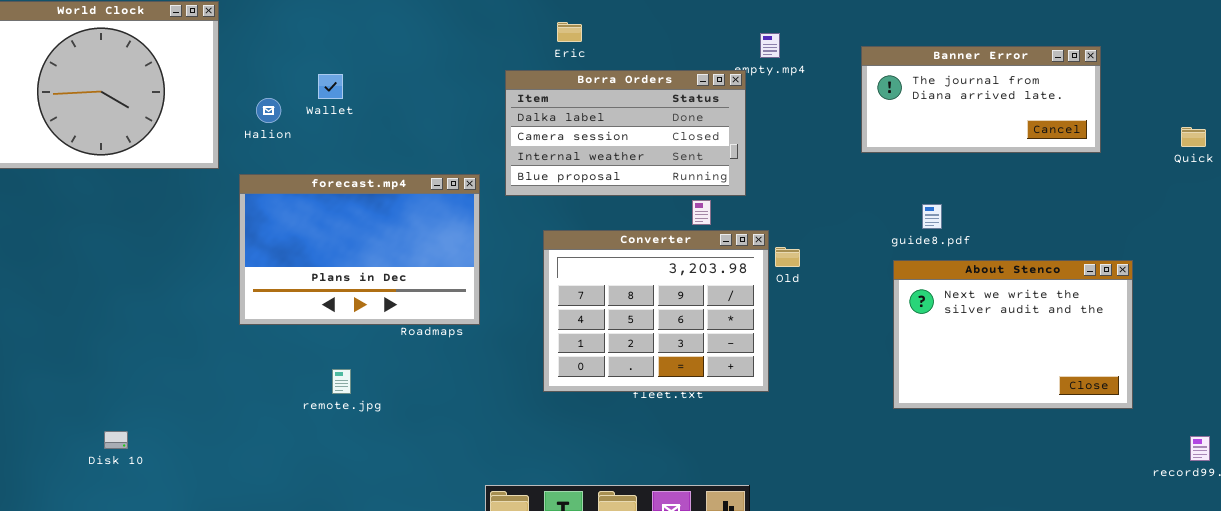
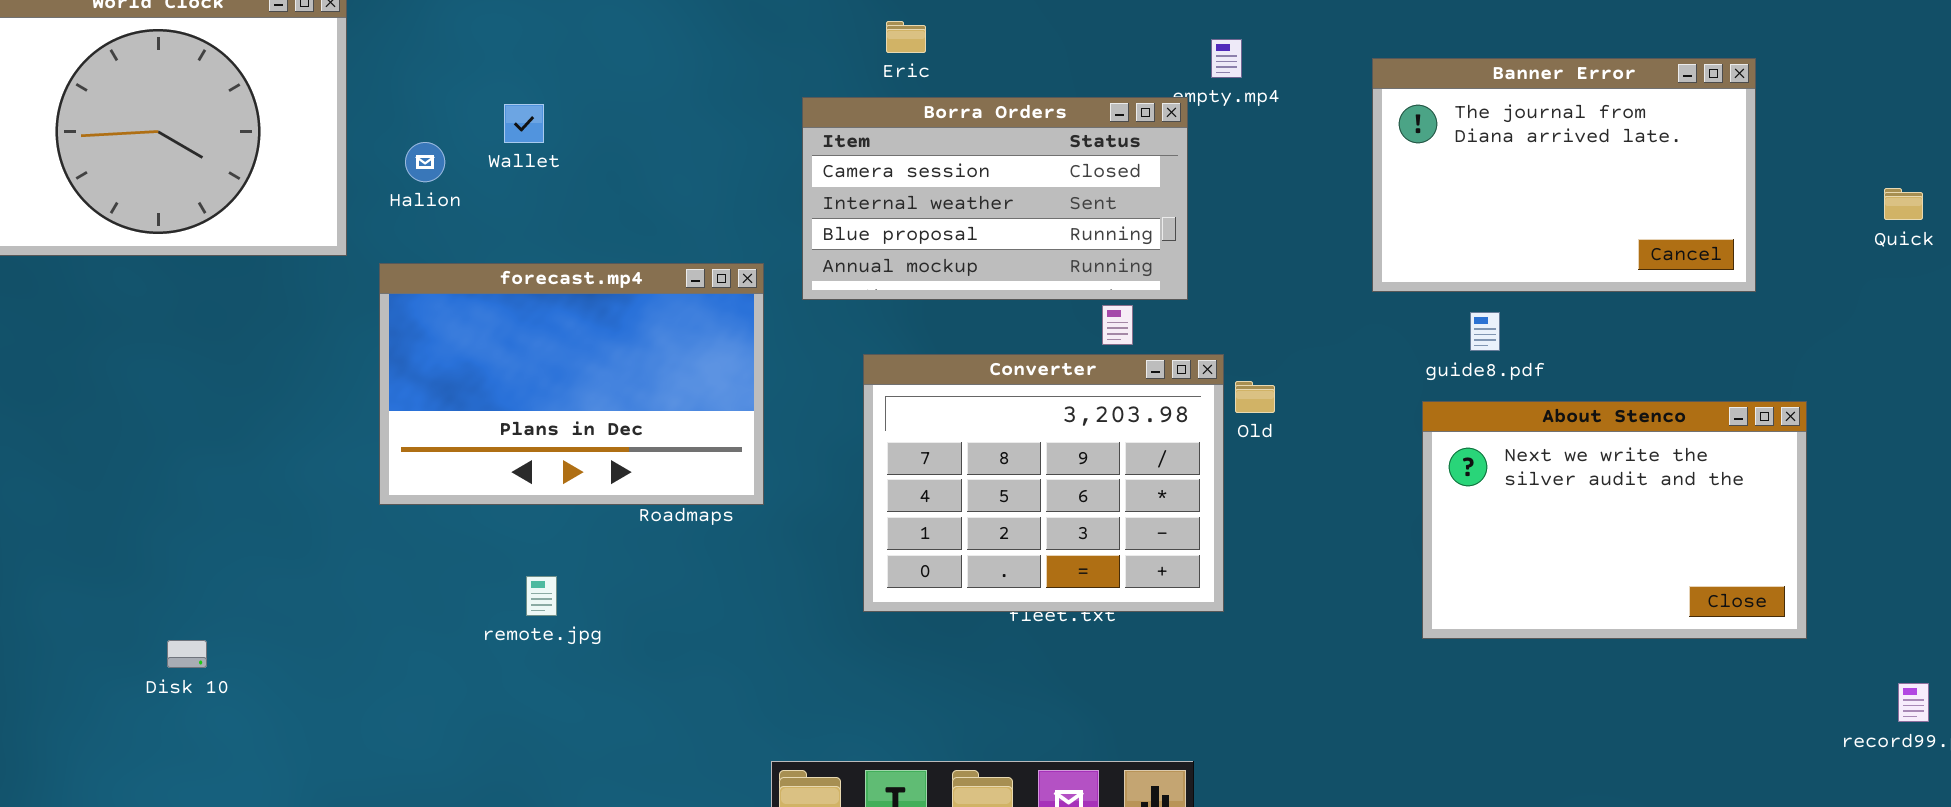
Banner Error: [861,46,1101,153] -> [1372,58,1756,292], resized
Borra Orders: [505,70,746,196] -> [802,97,1188,300], scrolled down 1 row
Disk 10: [104,431,128,449] -> [167,640,207,668], moved

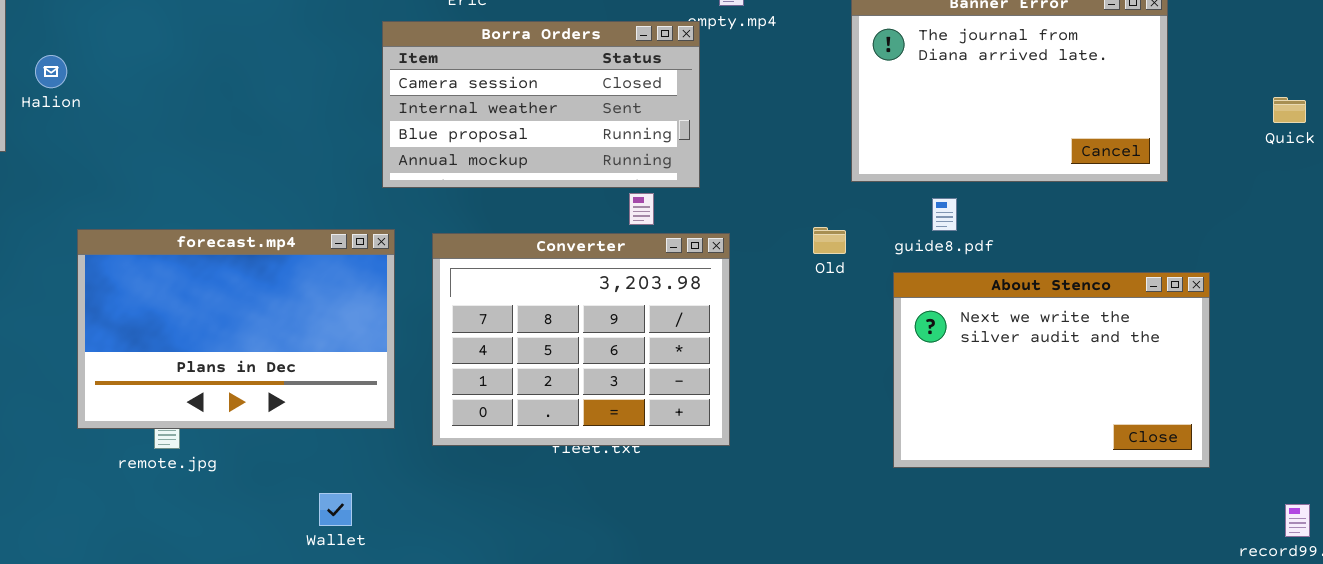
Wallet: [504,104,544,143] -> [319,493,352,526], moved
Halion: [405,142,445,182] -> [35,55,67,88], moved
forecast.mp4: [379,263,764,505] -> [77,229,395,429], moved
Old: [1235,381,1275,413] -> [813,227,846,254], moved

